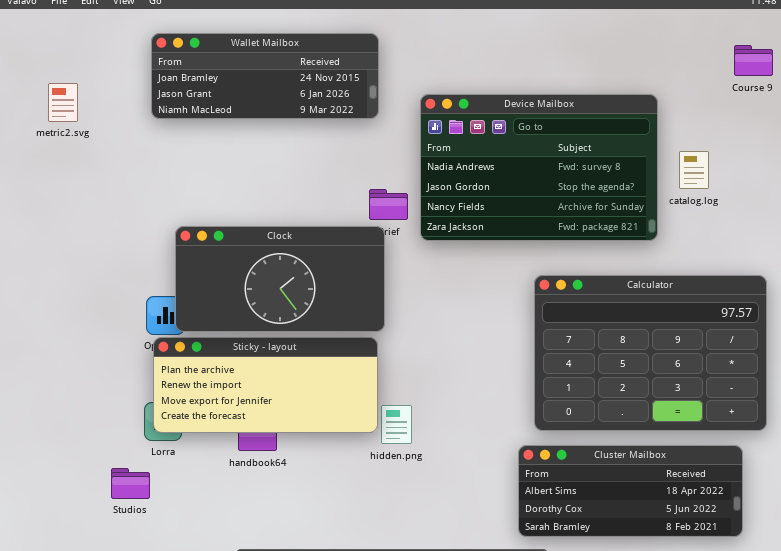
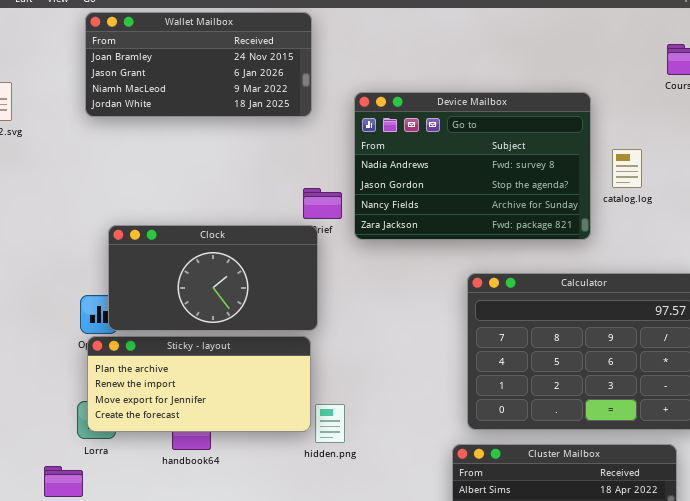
Wallet Mailbox: [151,33,379,119] -> [85,12,312,117], resized

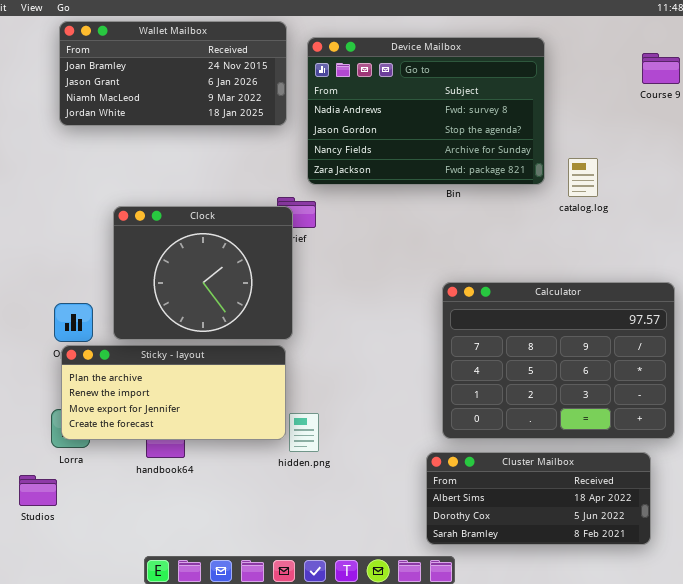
Device Mailbox: [354,92,591,240] -> [307,37,545,185], moved
catalog.log: [612,149,642,188] -> [568,158,598,197], moved
Clock: [108,225,318,331] -> [113,206,293,340], resized

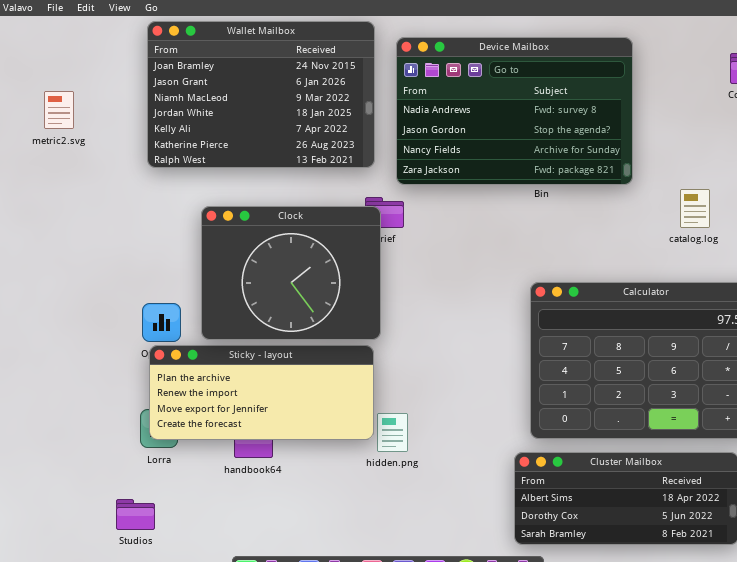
Wallet Mailbox: [59,21,287,126] -> [147,21,375,168], resized
catalog.log: [568,158,598,197] -> [680,189,710,228], moved
Studios: [19,475,57,506] -> [116,499,155,530], moved

